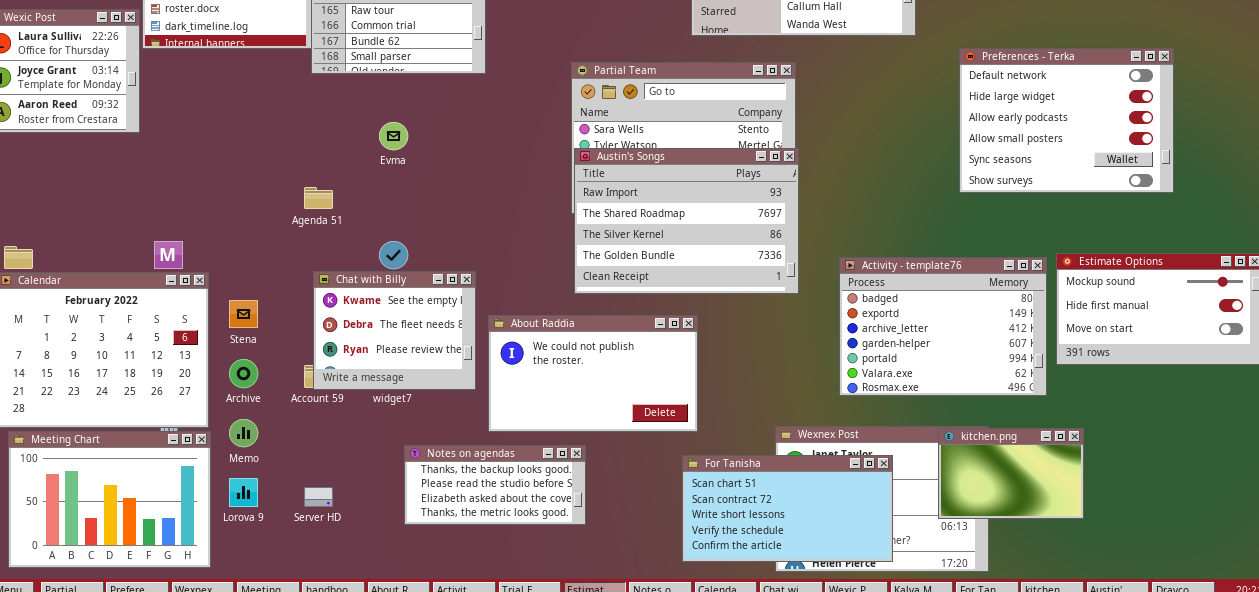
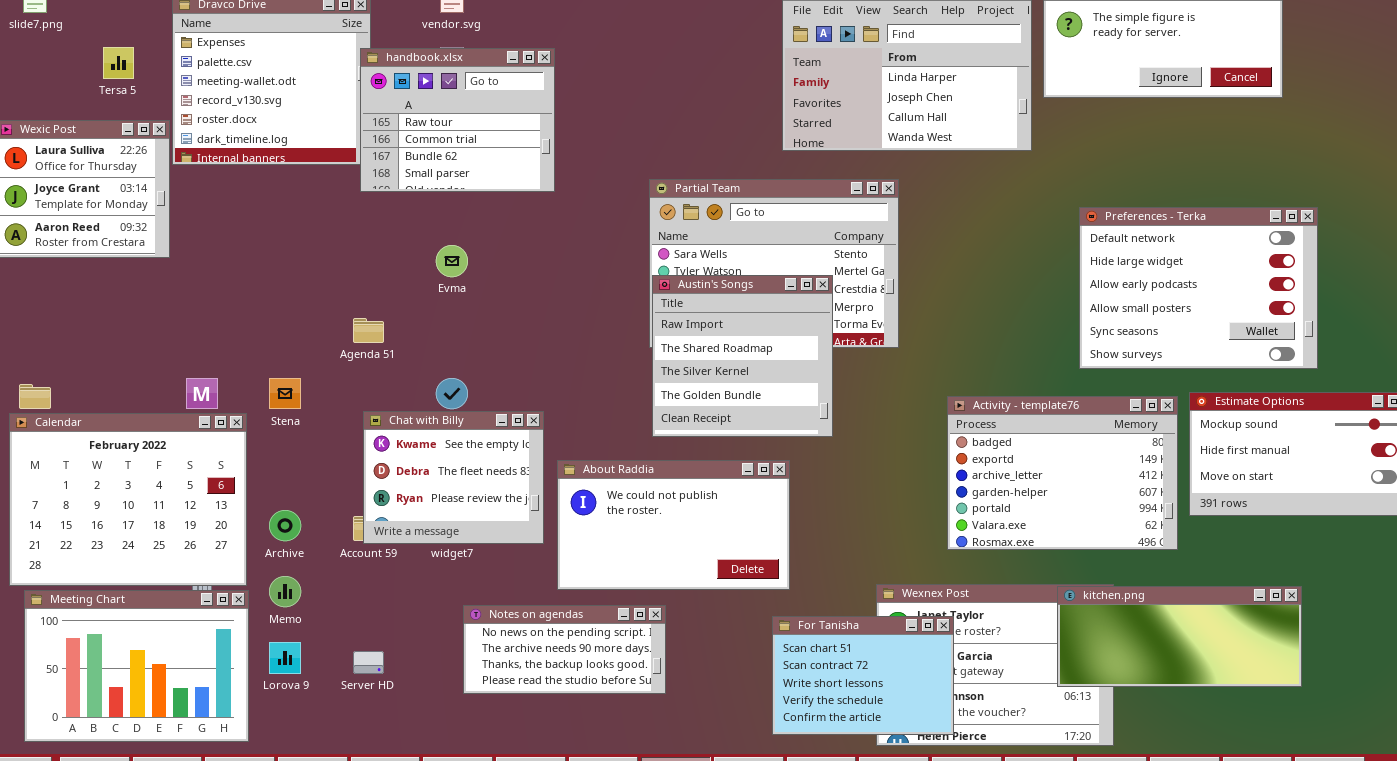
Preferences - Terka: [959,48,1174,193] -> [1079,207,1318,369], moved
Austin's Songs: [574,148,799,294] -> [652,275,833,437], resized
Stena: [229,300,258,328] -> [269,378,301,409], moved
kitchen.png: [938,428,1084,519] -> [1057,586,1302,687], resized
Notes on agendas: [404,445,586,525] -> [463,605,666,694], scrolled up 2 rows
For Tanisha: [682,455,893,562] -> [772,616,954,735], resized

